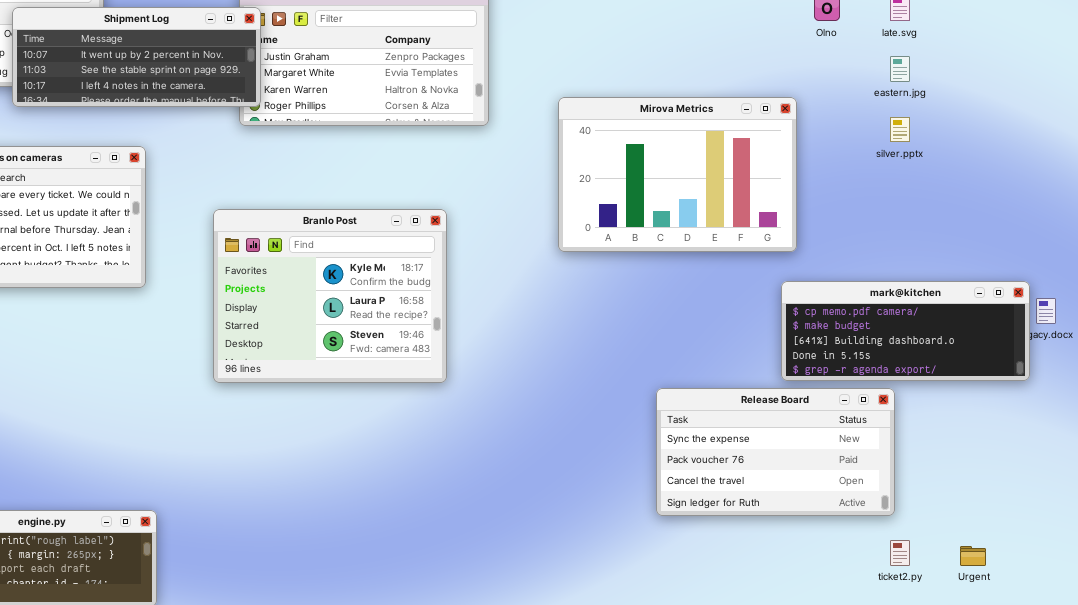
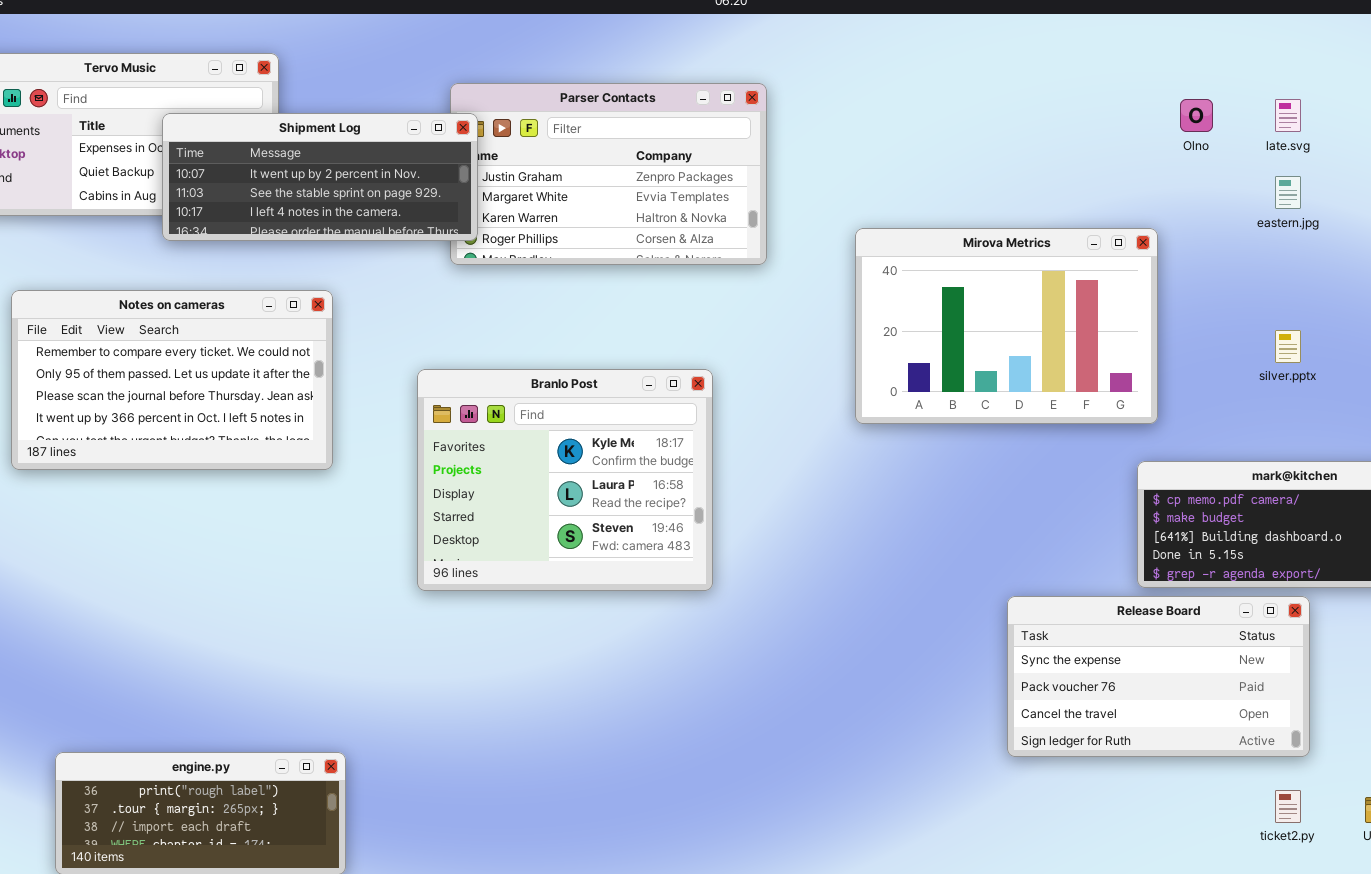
silver.pptx: [890,117,910,142] -> [1275,330,1301,363], moved
Release Board: [656,388,895,516] -> [1007,596,1310,757], moved

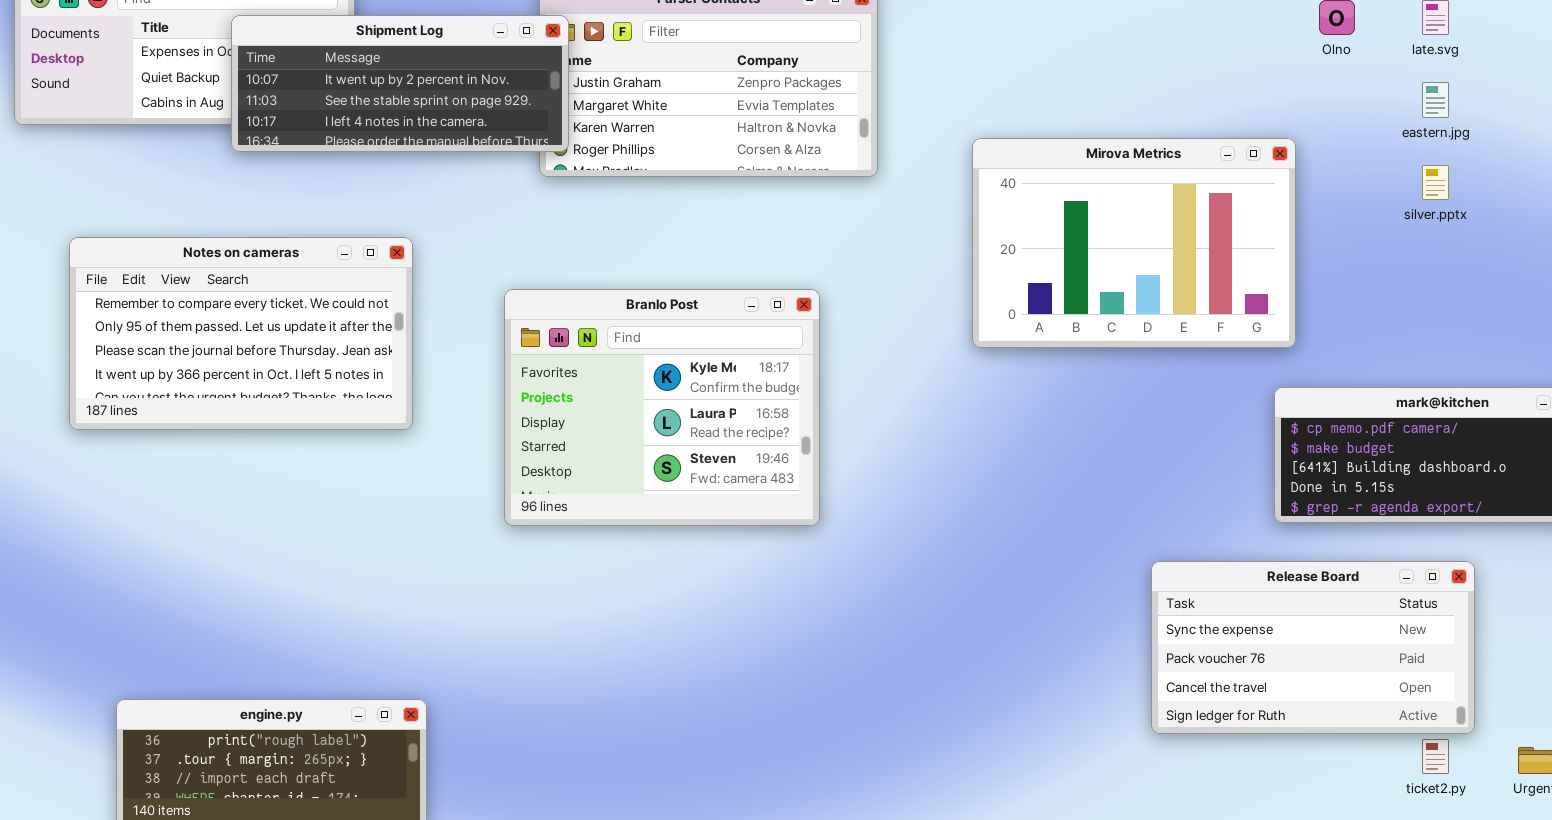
Notes on cameras: [11,290,333,470] -> [69,237,413,430], moved
silver.pptx: [1275,330,1301,363] -> [1422,165,1449,200], moved
Release Board: [1007,596,1310,757] -> [1151,561,1475,734], moved

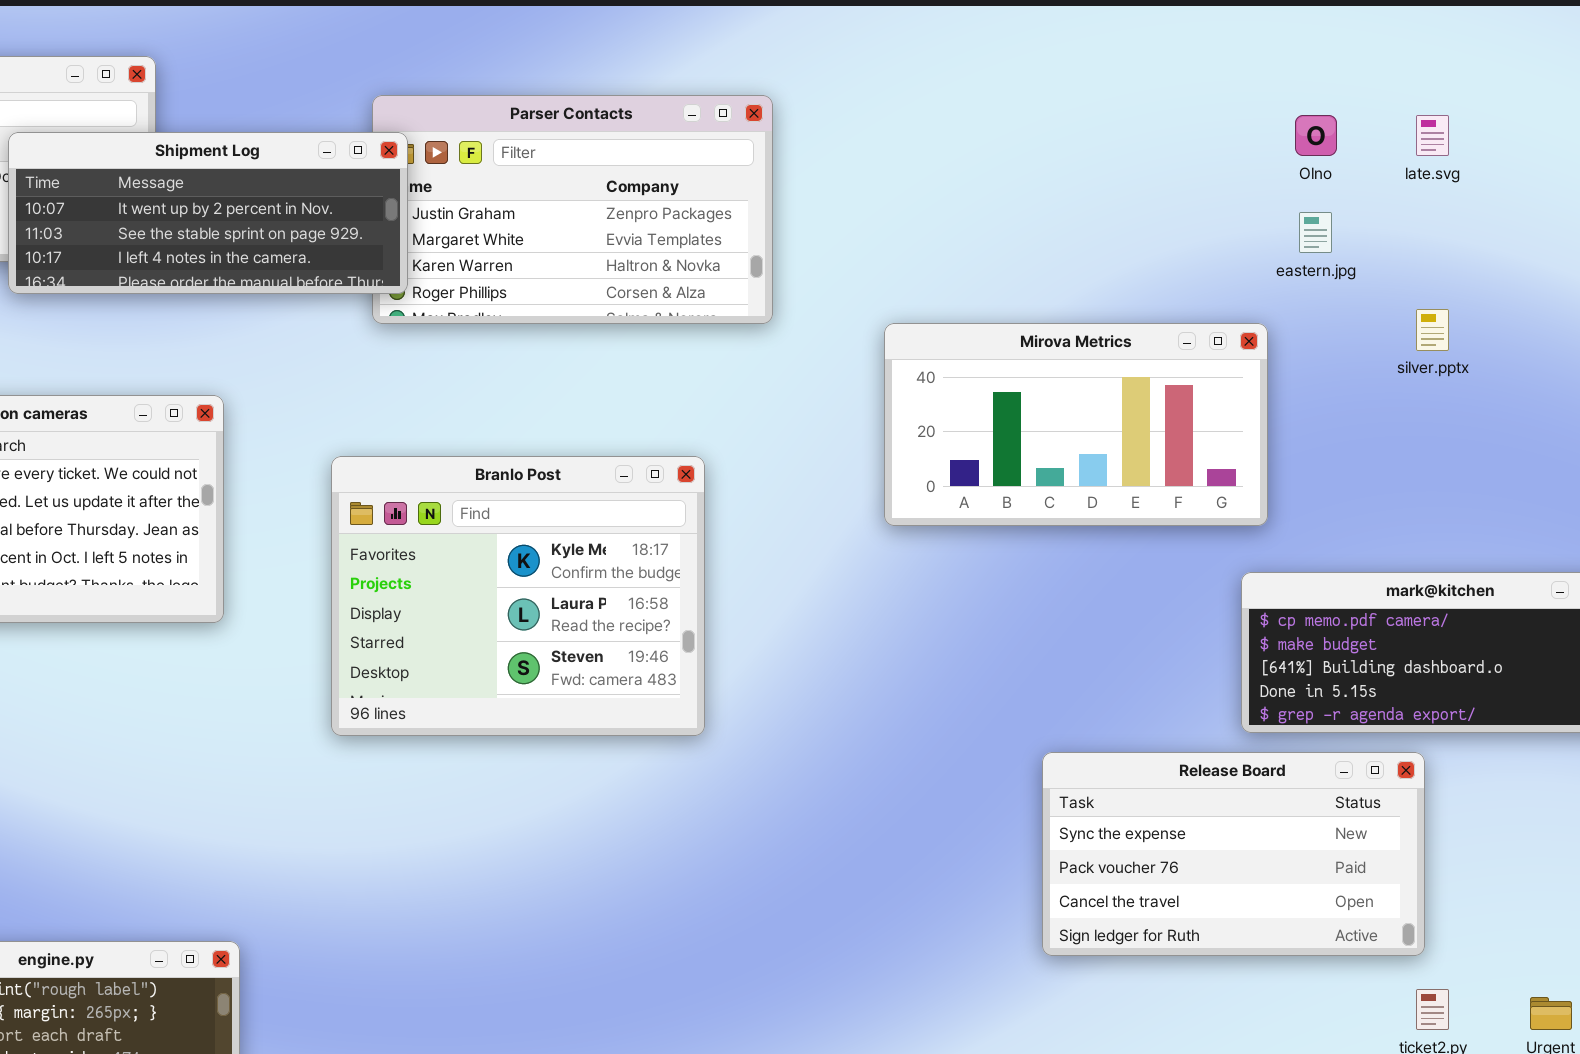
eastern.jpg: [1422,82,1449,118] -> [1299,212,1332,253], moved
Mirova Metrics: [972,138,1296,348] -> [884,323,1268,526], resized
Release Board: [1151,561,1475,734] -> [1042,752,1425,956], moved

